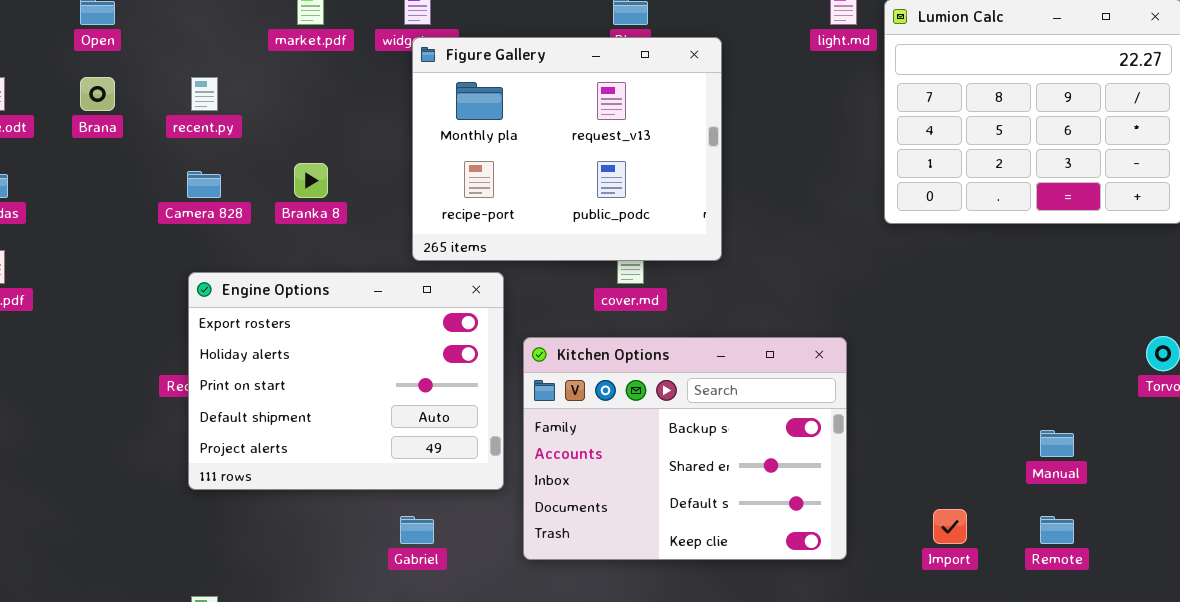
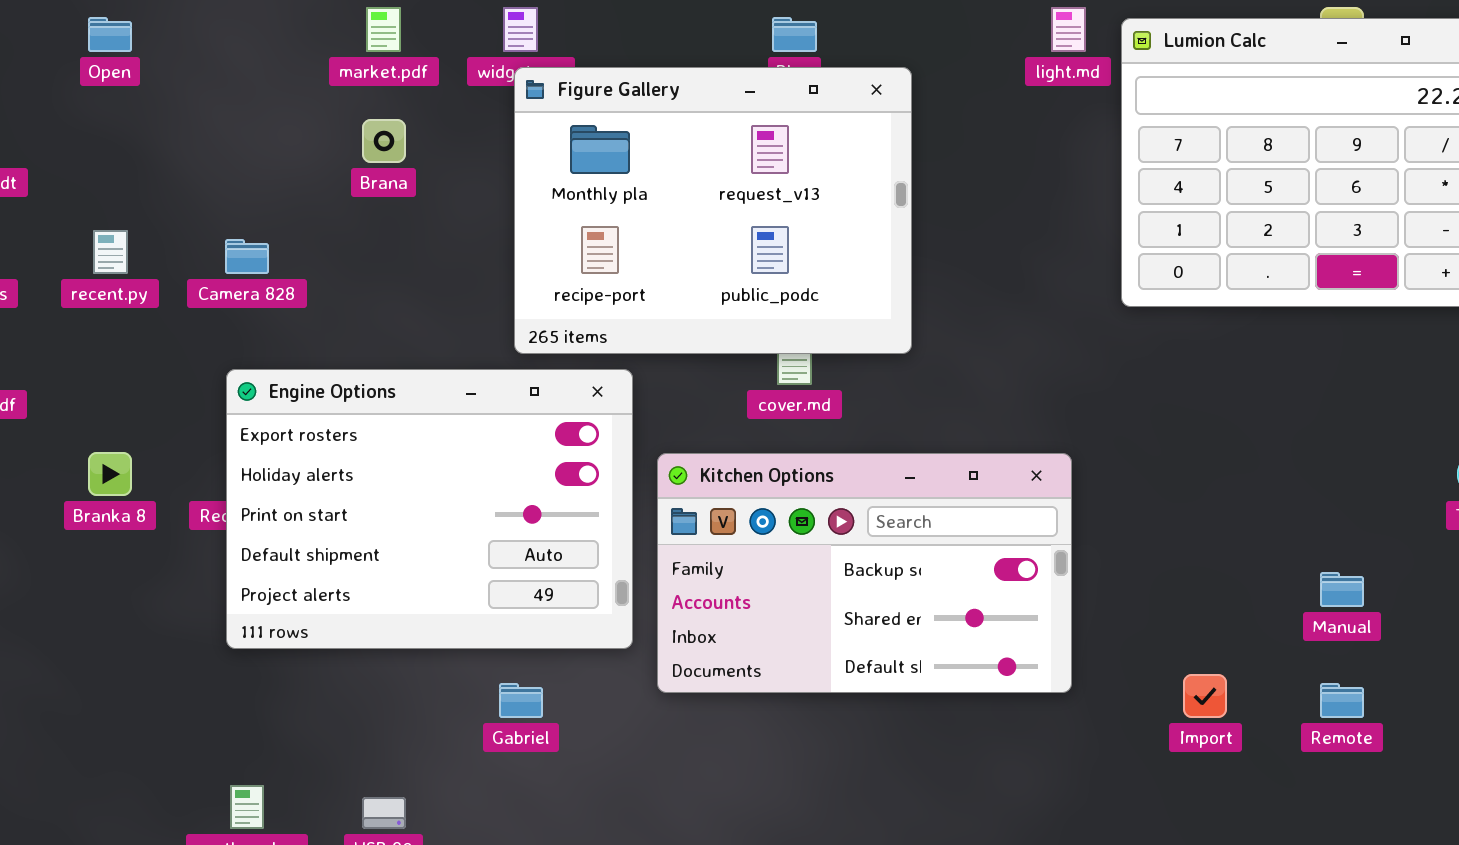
Brana: [80,77,115,111] -> [362,119,406,163], moved
recent.py: [191,77,218,111] -> [93,230,128,274], moved
Branka 8: [294,163,328,198] -> [88,452,132,496], moved
Kitchen Options: [523,337,847,560] -> [657,453,1072,693], resized

